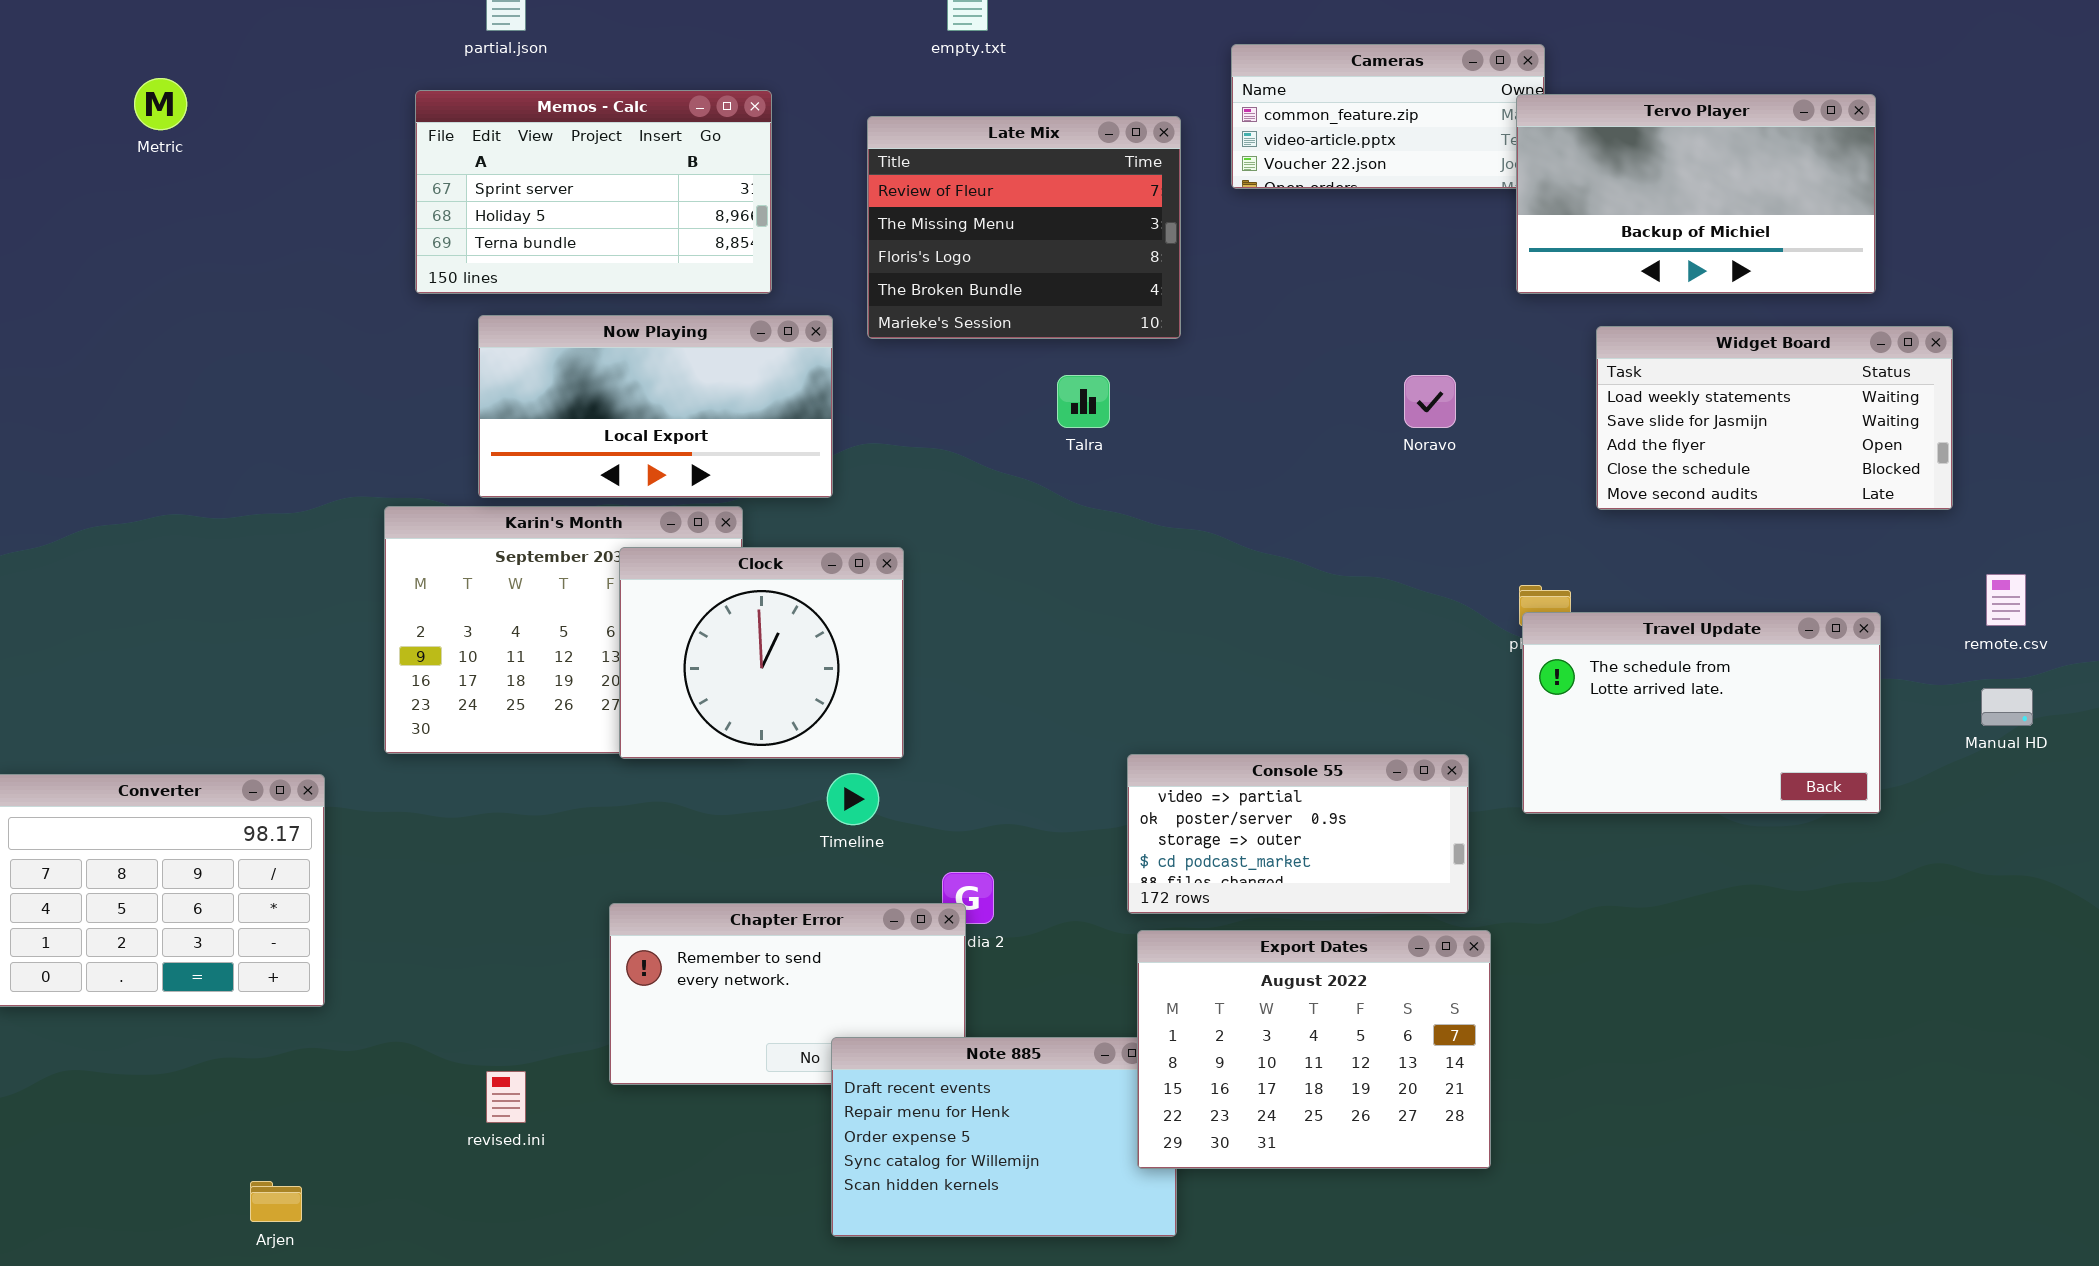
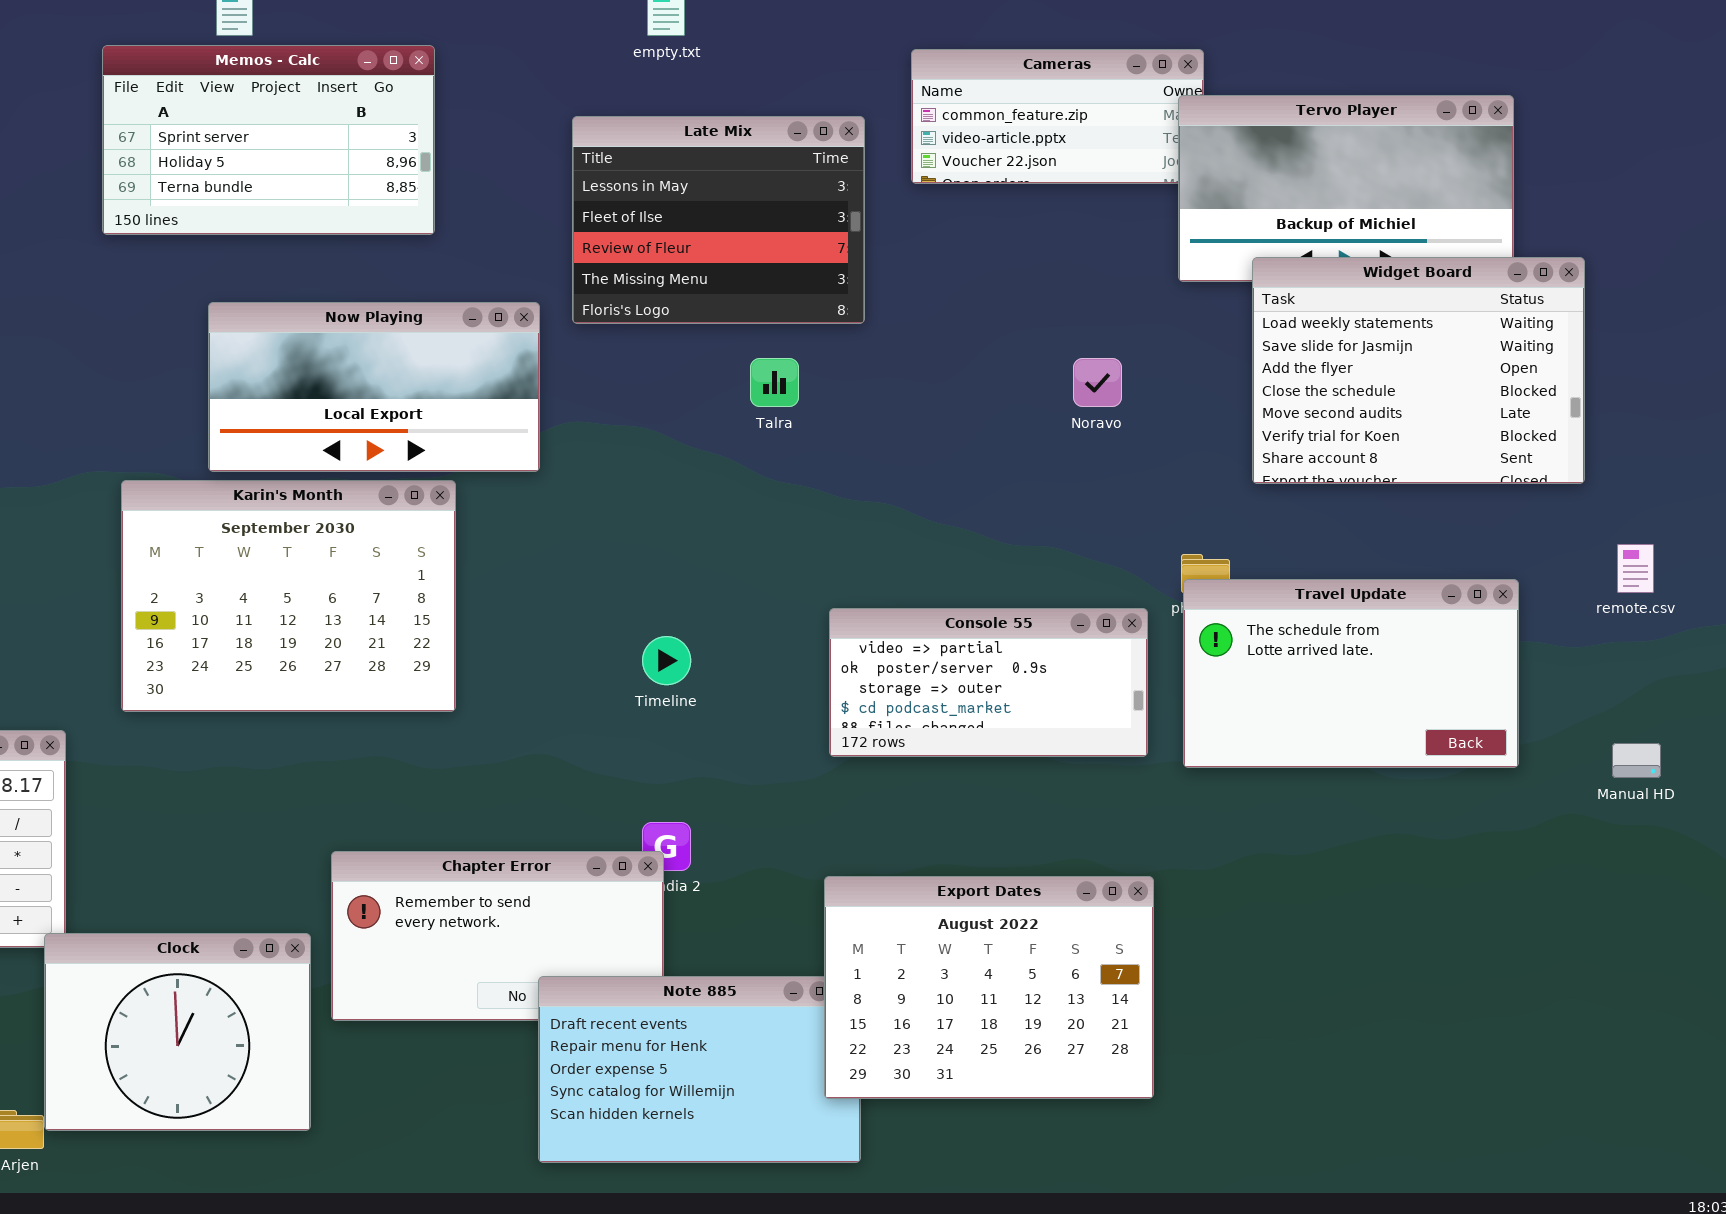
Memos - Calc: [415,90,772,294] -> [102,45,435,235], moved
Late Mix: [867,116,1181,339] -> [572,116,865,324], scrolled up 2 rows
Widget Board: [1596,326,1953,510] -> [1252,257,1585,484], resized
Clock: [619,547,904,759] -> [44,933,311,1131], moved
Manual HD: [1981,688,2033,726] -> [1612,743,1661,778], moved
Console 55: [1127,754,1469,914] -> [829,608,1148,757], moved
Timeline: [827,773,879,825] -> [642,636,691,685], moved

